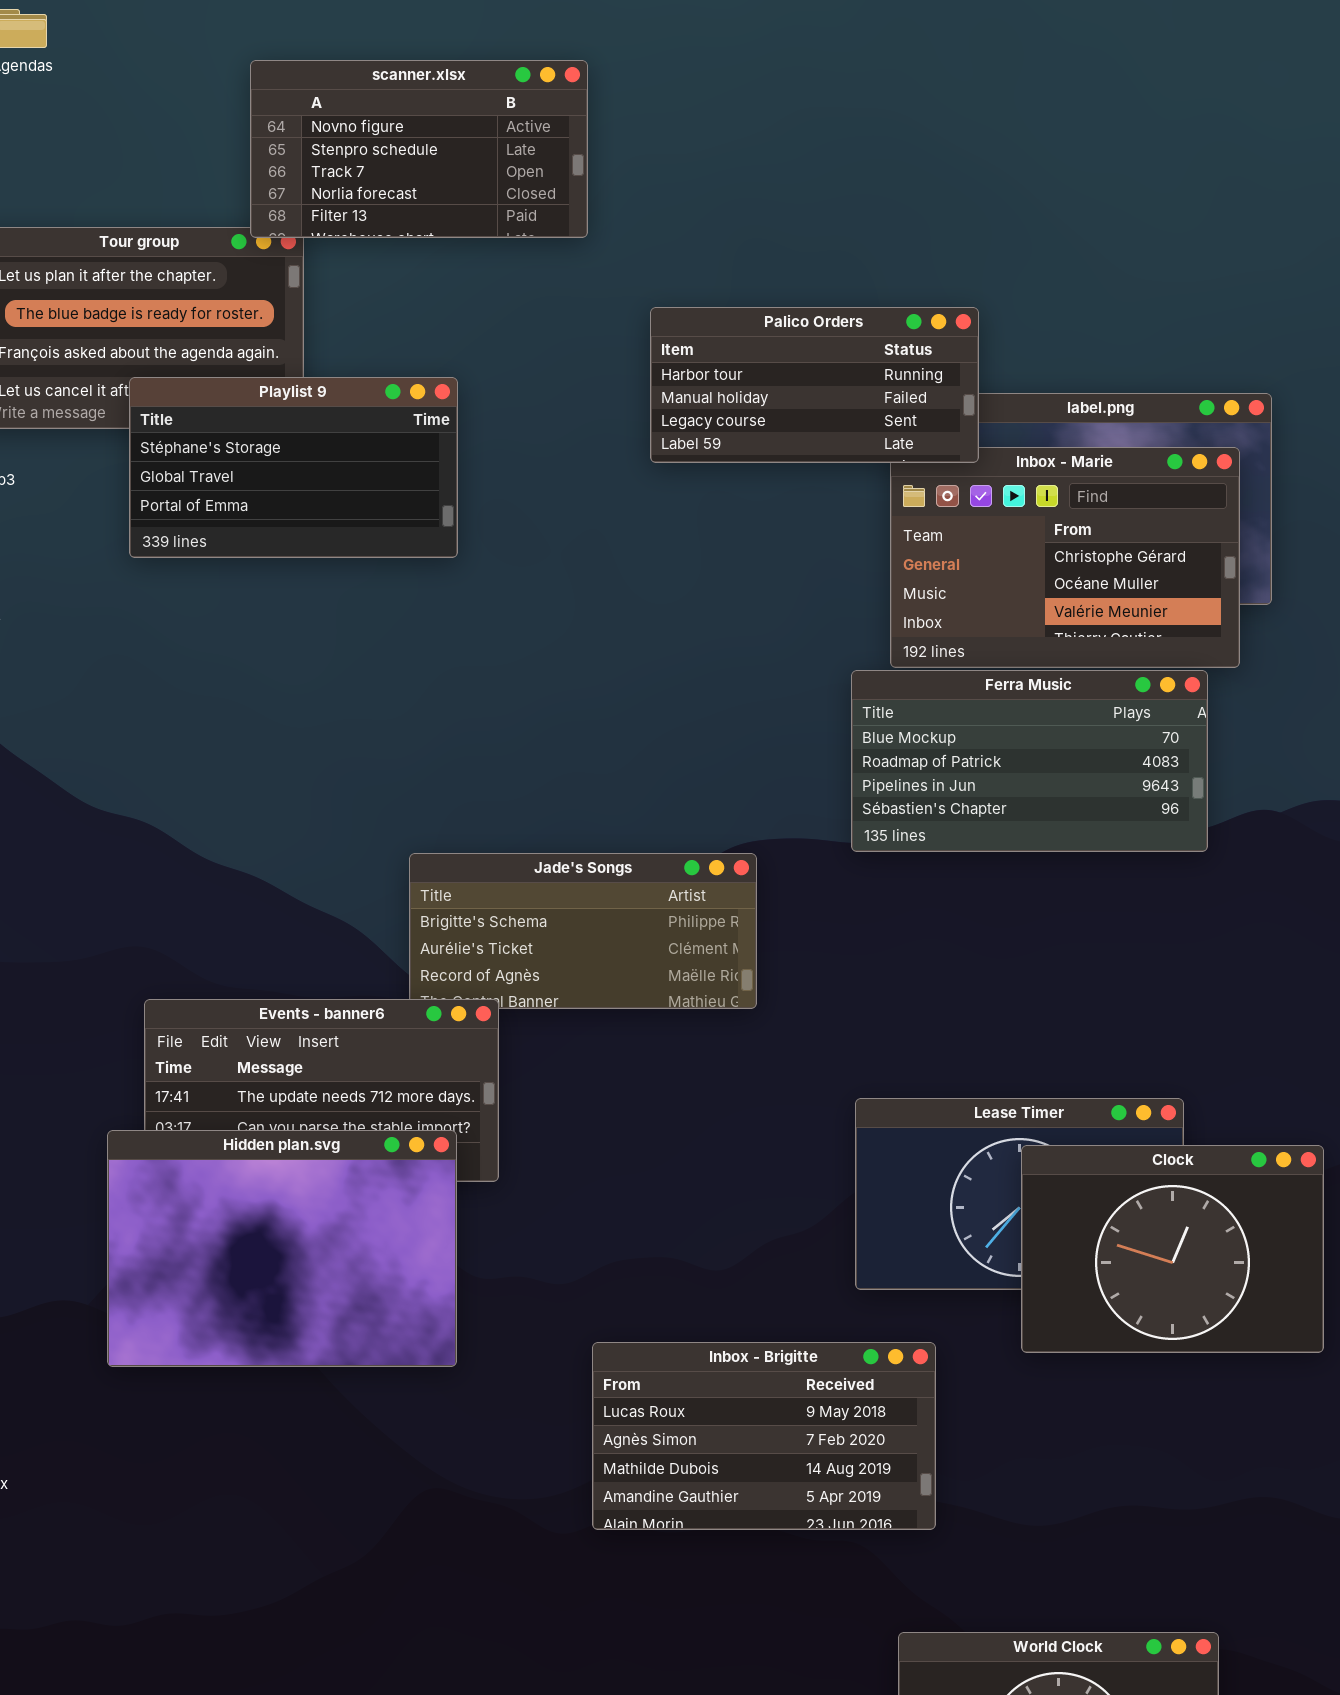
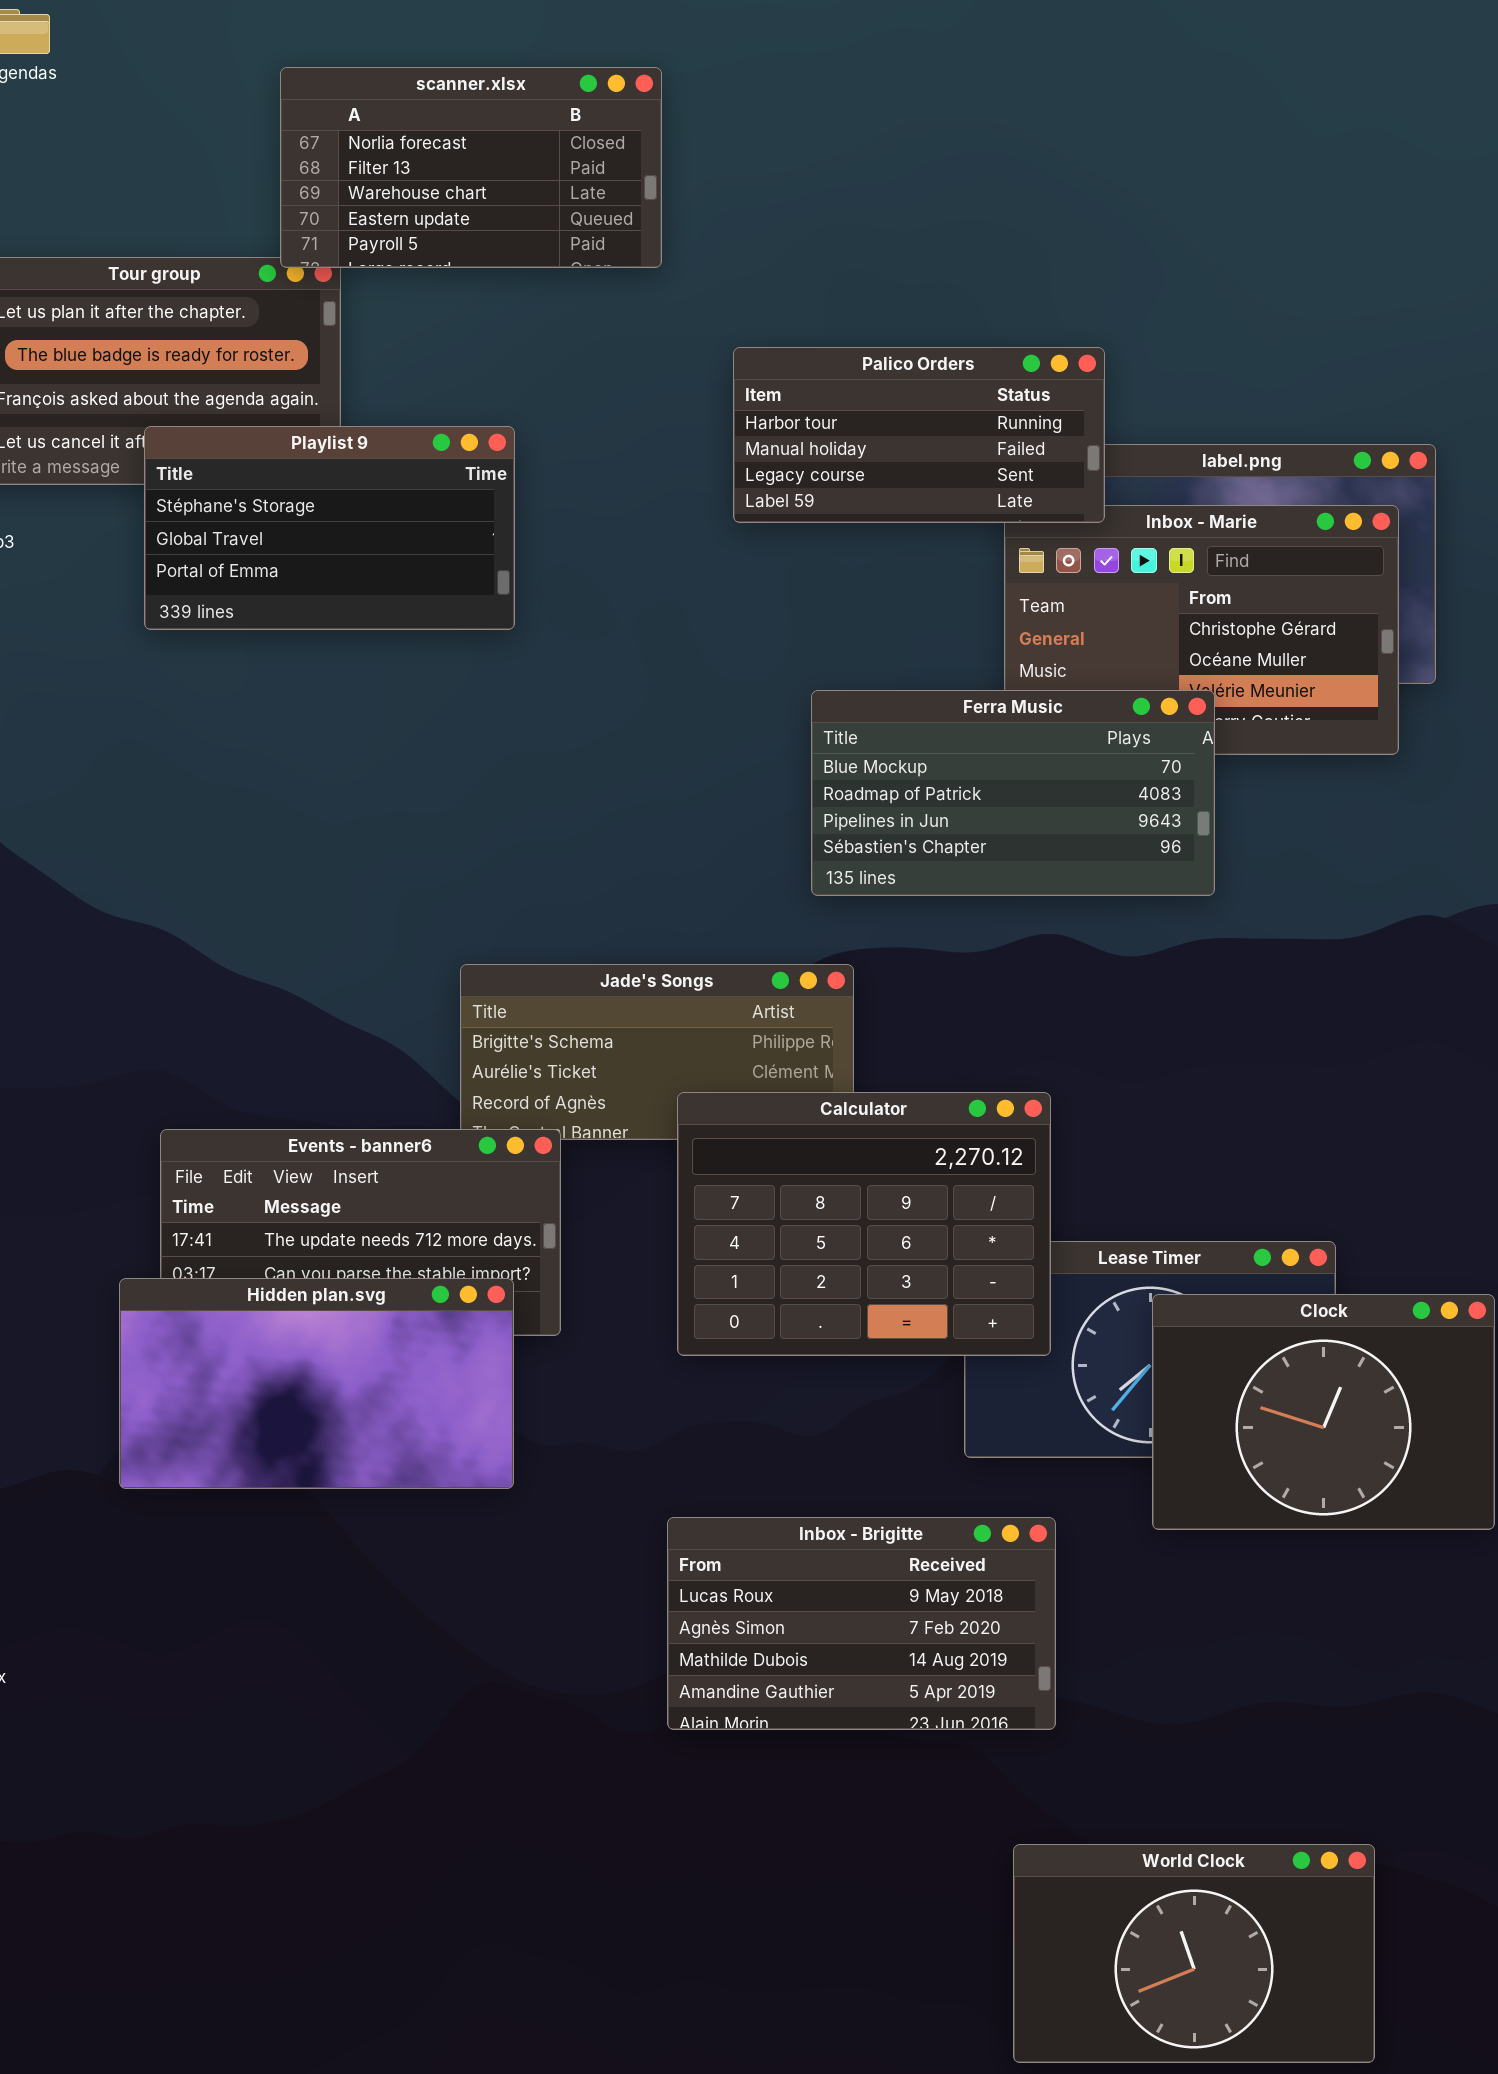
scanner.xlsx: [250,60,588,238] -> [280,67,662,268], scrolled down 3 rows
Ferra Music: [851,670,1208,852] -> [811,690,1215,896], moved
Calculator: none -> [677,1092,1051,1356], opened
Hidden plan.svg: [107,1130,457,1367] -> [119,1278,514,1489], resized

